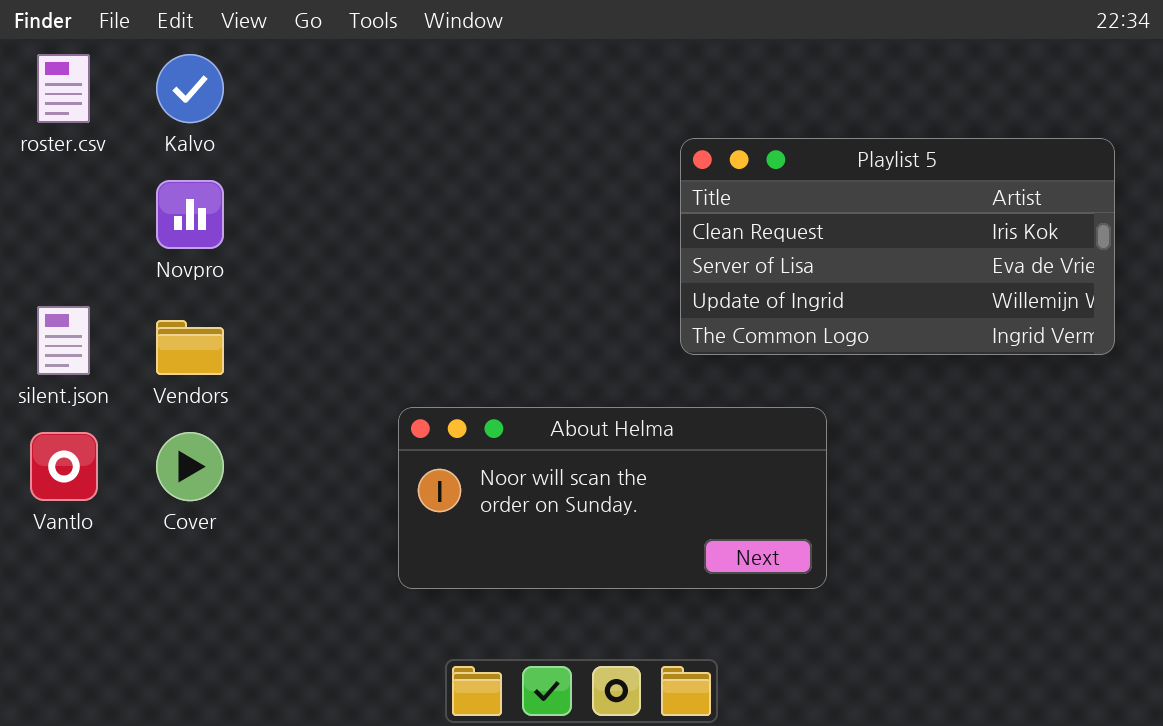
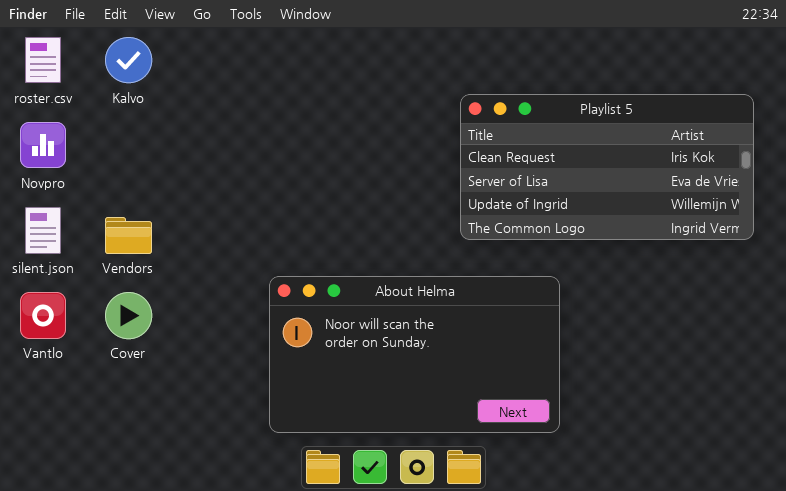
Novpro: [156,180,224,249] -> [20,122,66,168], moved
About Helma: [398,407,827,589] -> [269,276,560,433], resized

